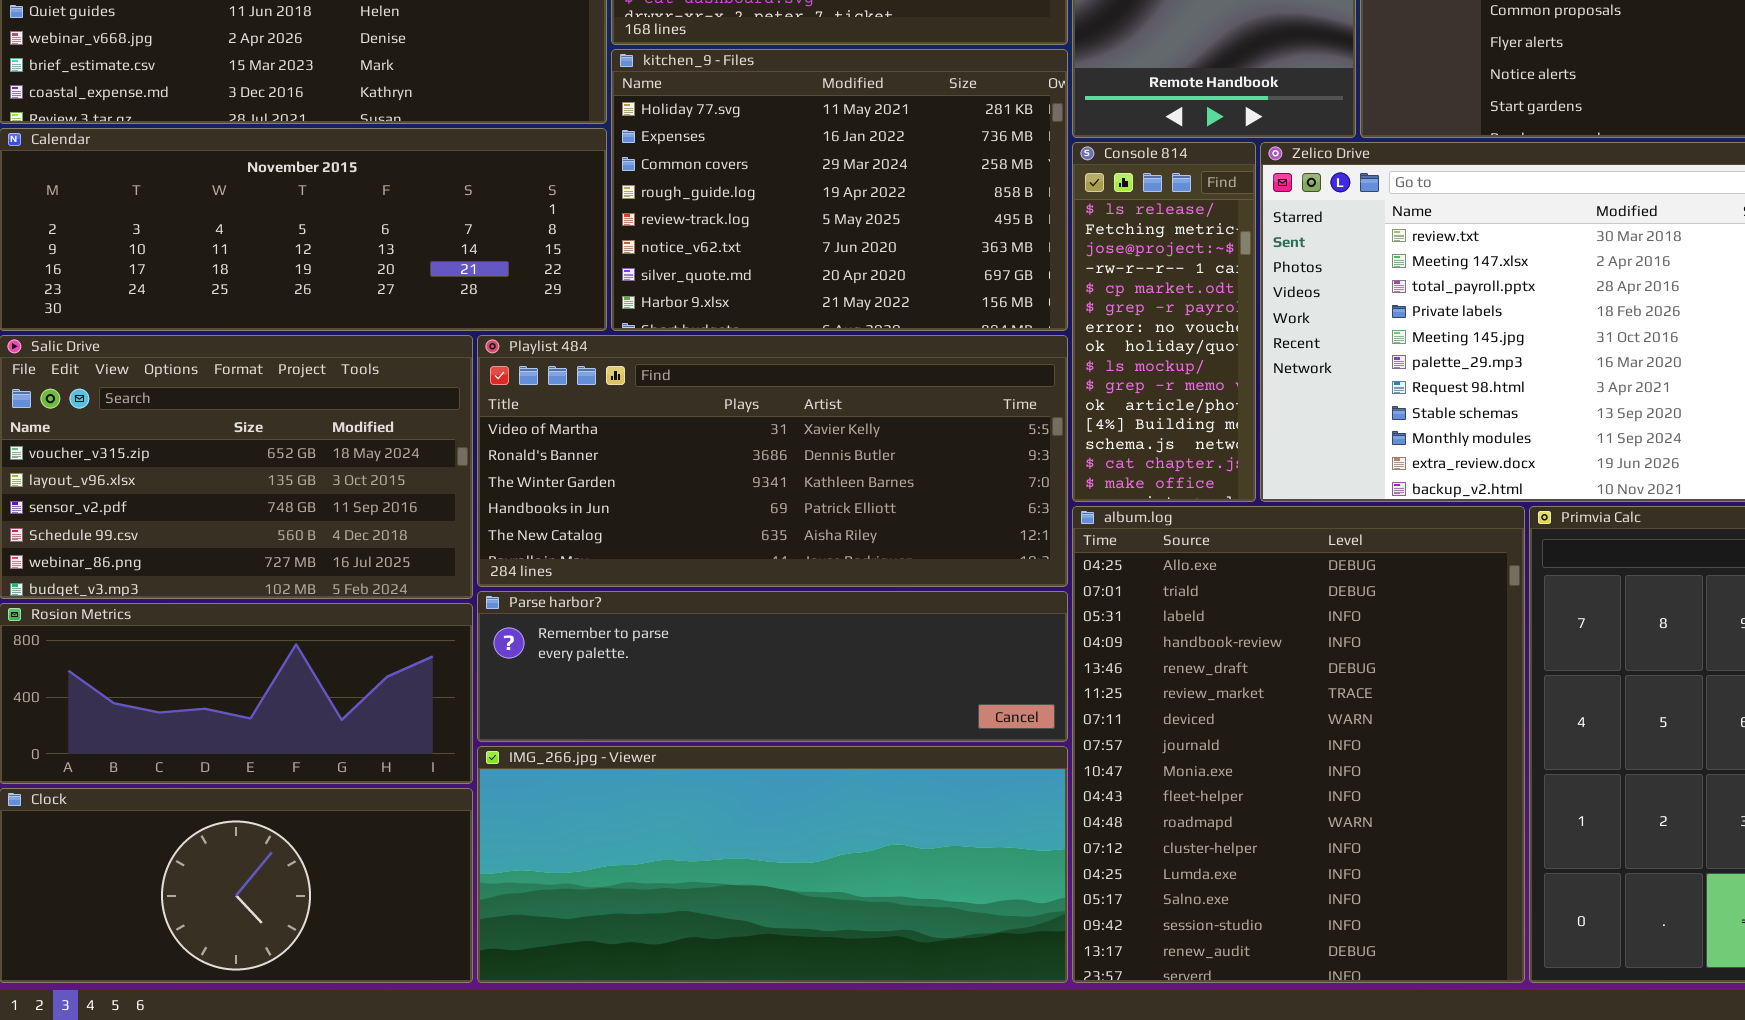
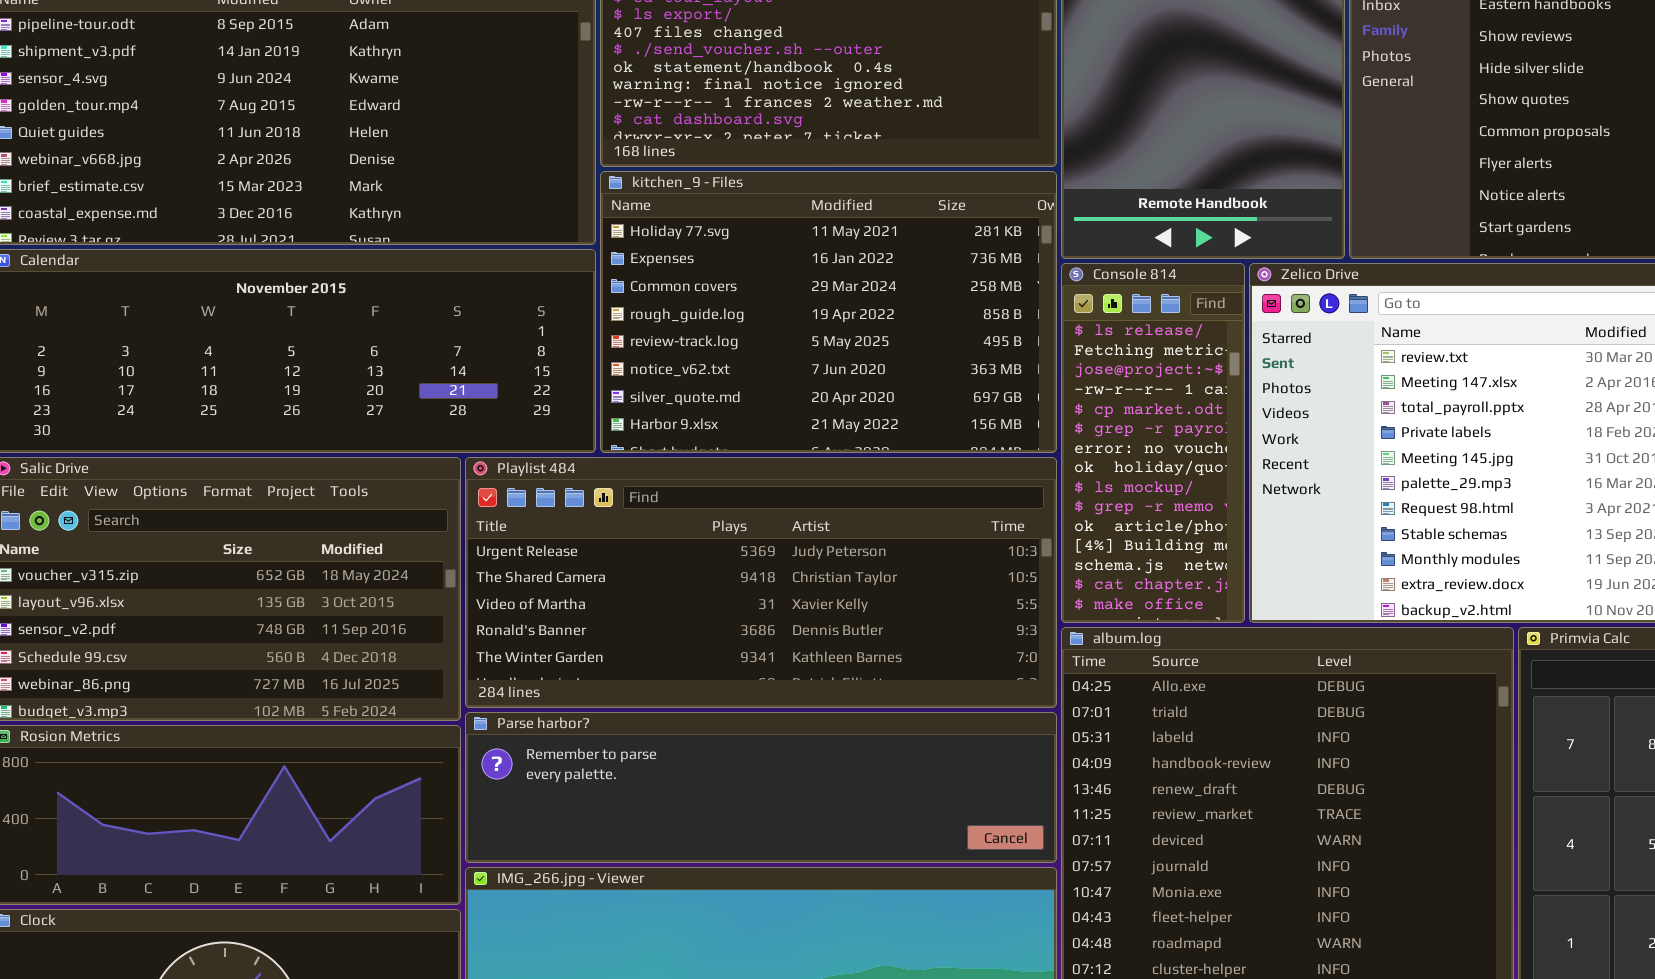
Playlist 484: [477,335,1068,587] -> [465,457,1057,708], scrolled up 2 rows

